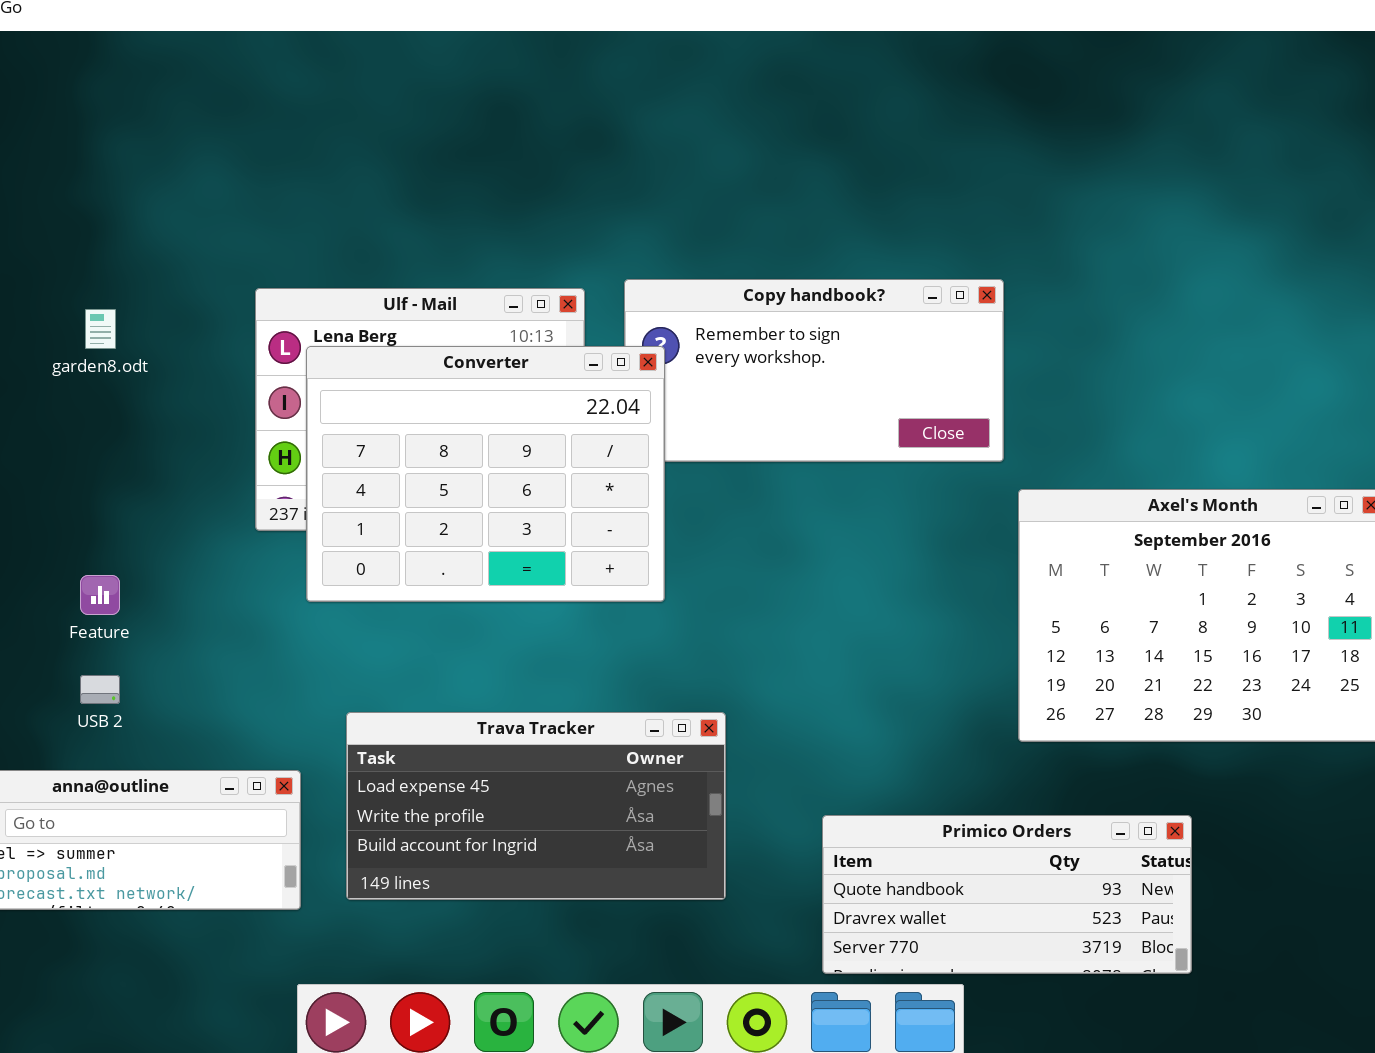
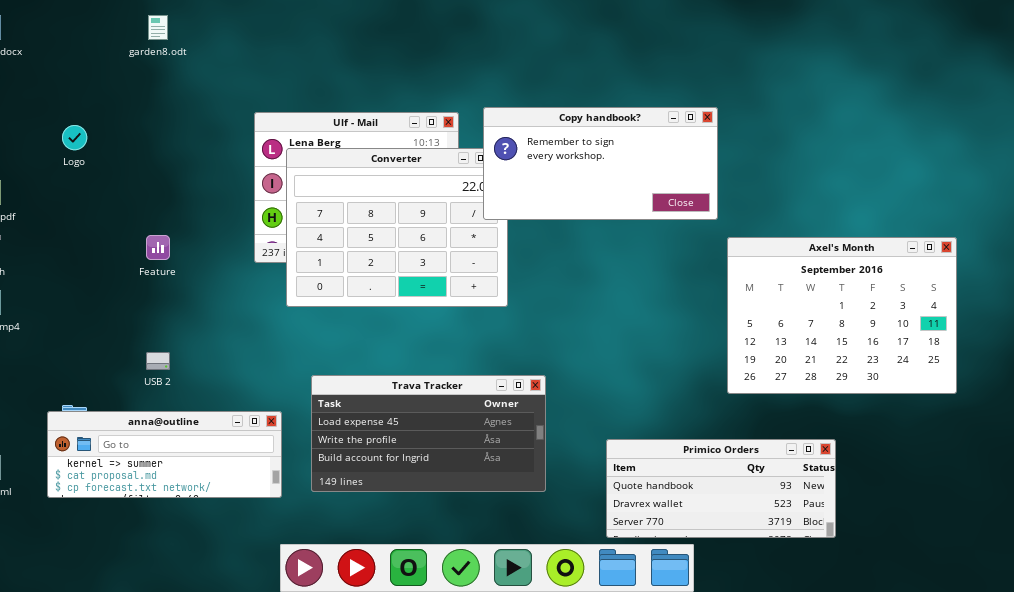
Copy handbook?: [624,279,1004,462] -> [483,107,718,220], raised
garden8.odt: [85,309,116,349] -> [148,15,168,40], moved
Feature: [80,575,120,615] -> [146,235,170,260], moved

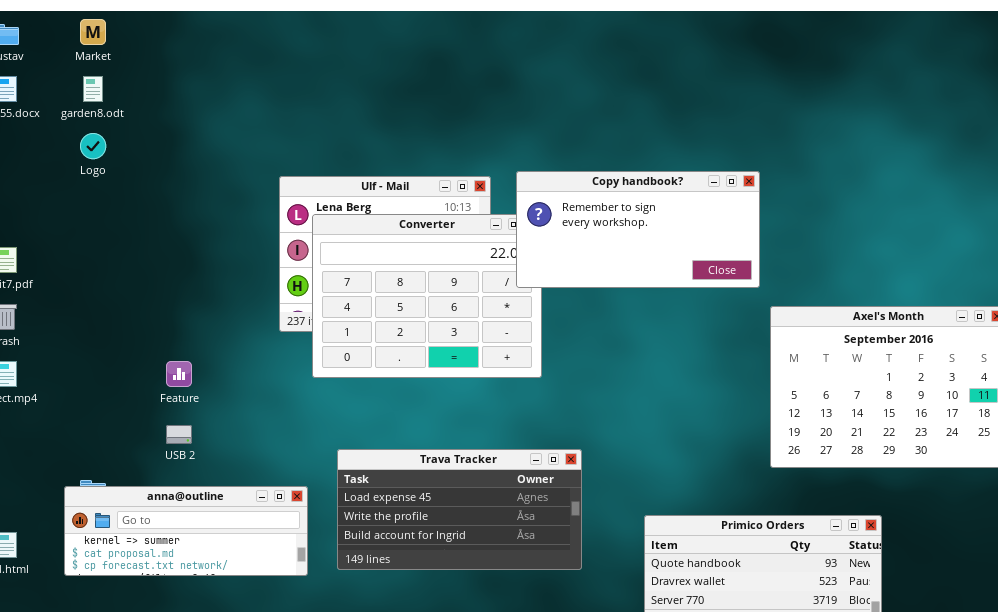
garden8.odt: [148,15,168,40] -> [83,76,103,102], moved
Logo: [62,125,87,150] -> [80,133,106,159], moved
Feature: [146,235,170,260] -> [166,361,192,387], moved

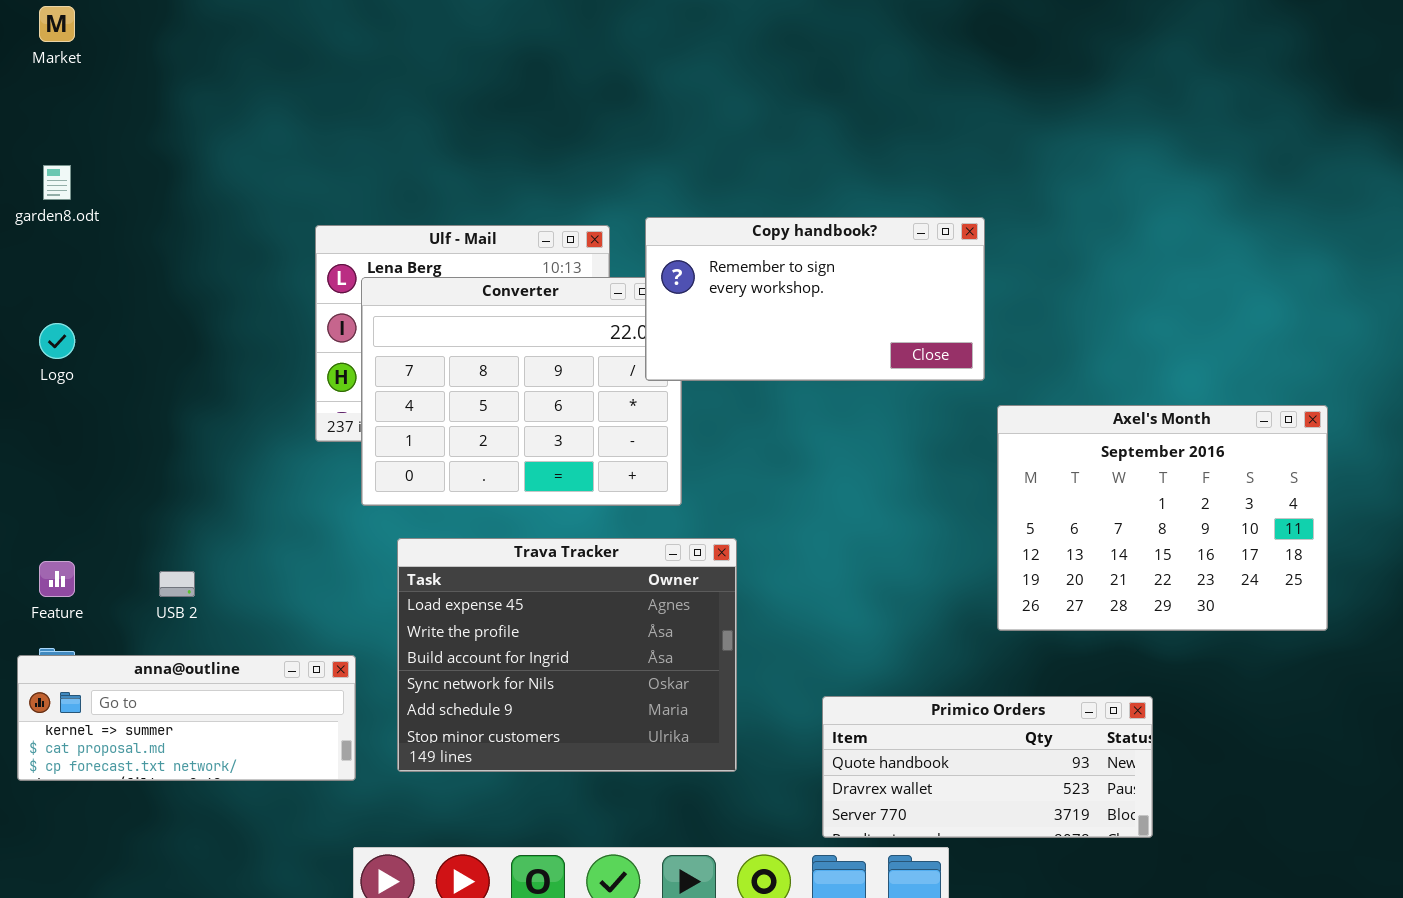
garden8.odt: [83,76,103,102] -> [43,165,71,200], moved
Logo: [80,133,106,159] -> [39,323,75,359], moved
Feature: [166,361,192,387] -> [39,561,75,597], moved
Trava Tracker: [337,449,582,570] -> [397,538,737,772], resized

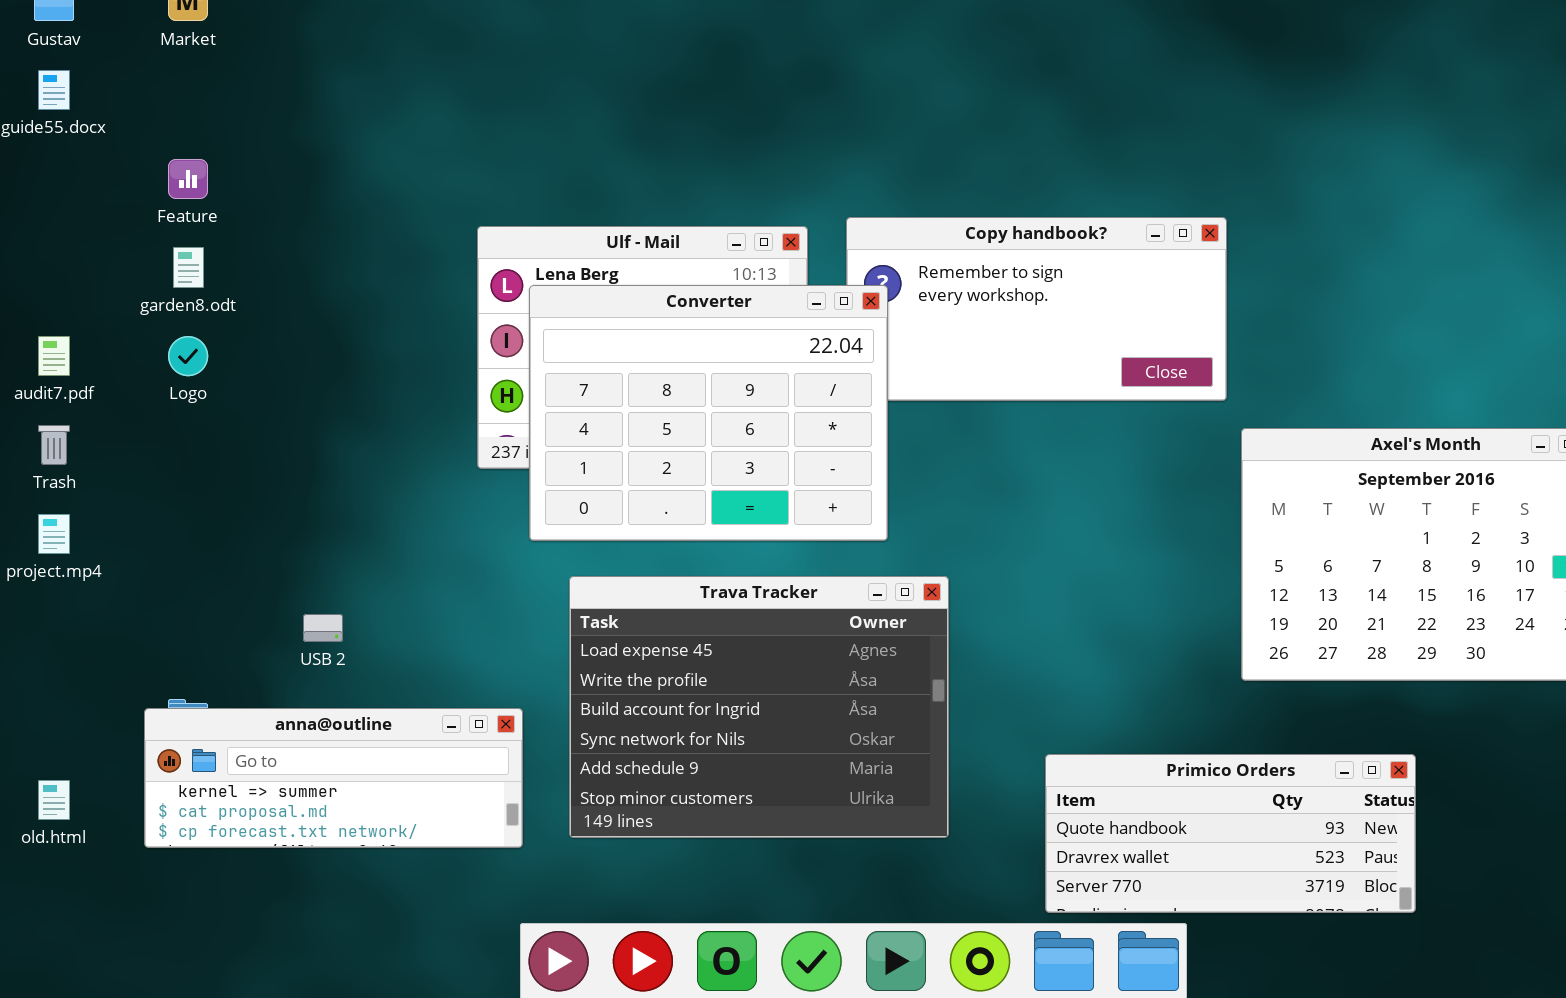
garden8.odt: [43,165,71,200] -> [173,247,204,288], moved
Converter: [361,277,682,506] -> [529,285,888,541], raised
Feature: [39,561,75,597] -> [168,159,208,199], moved

